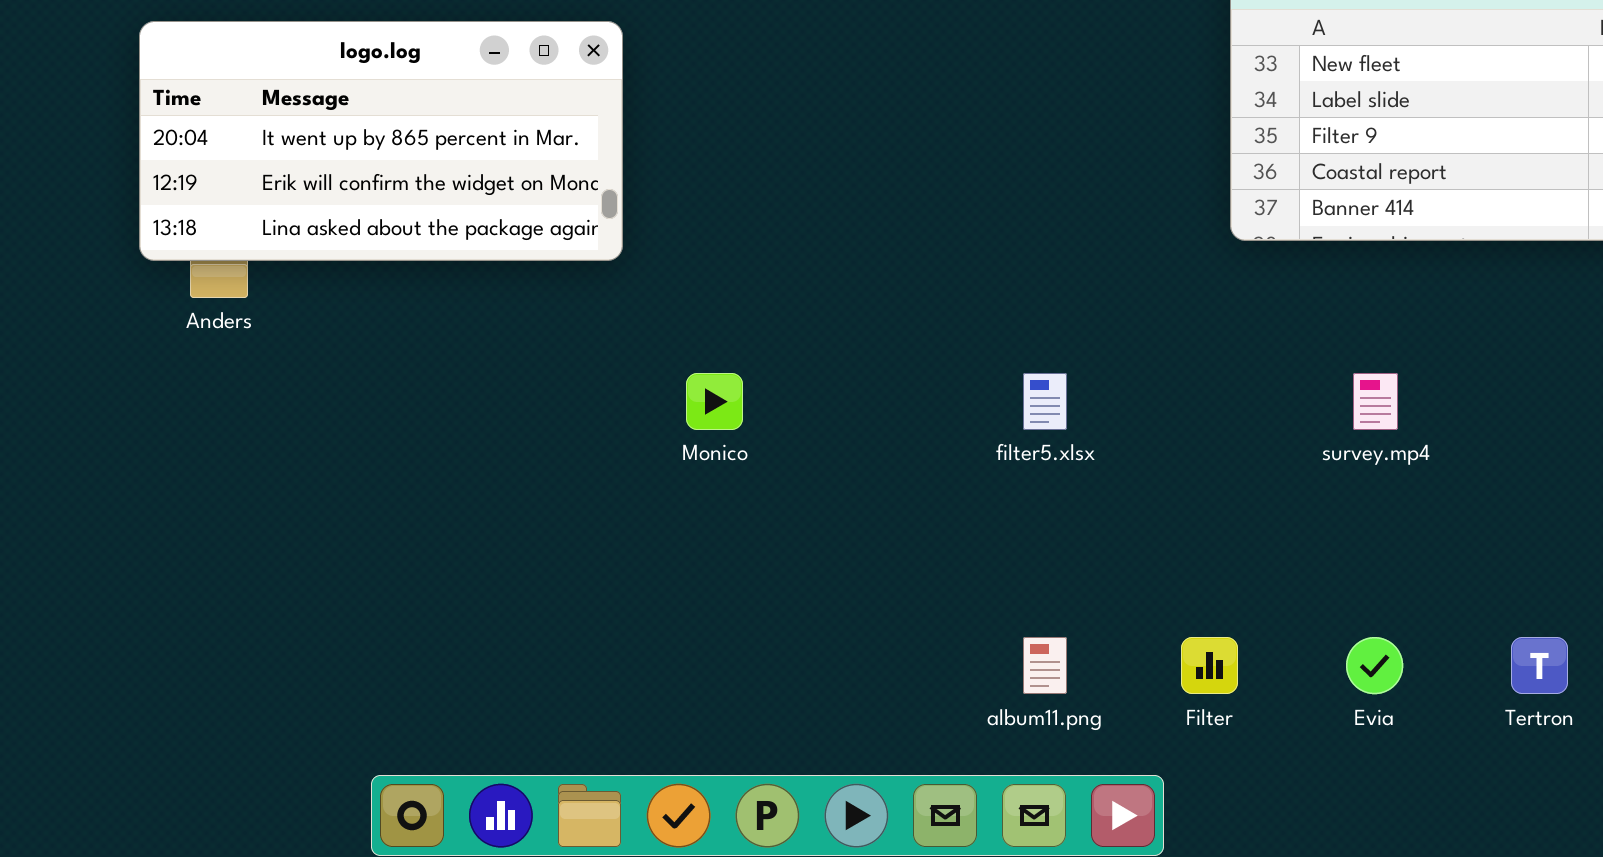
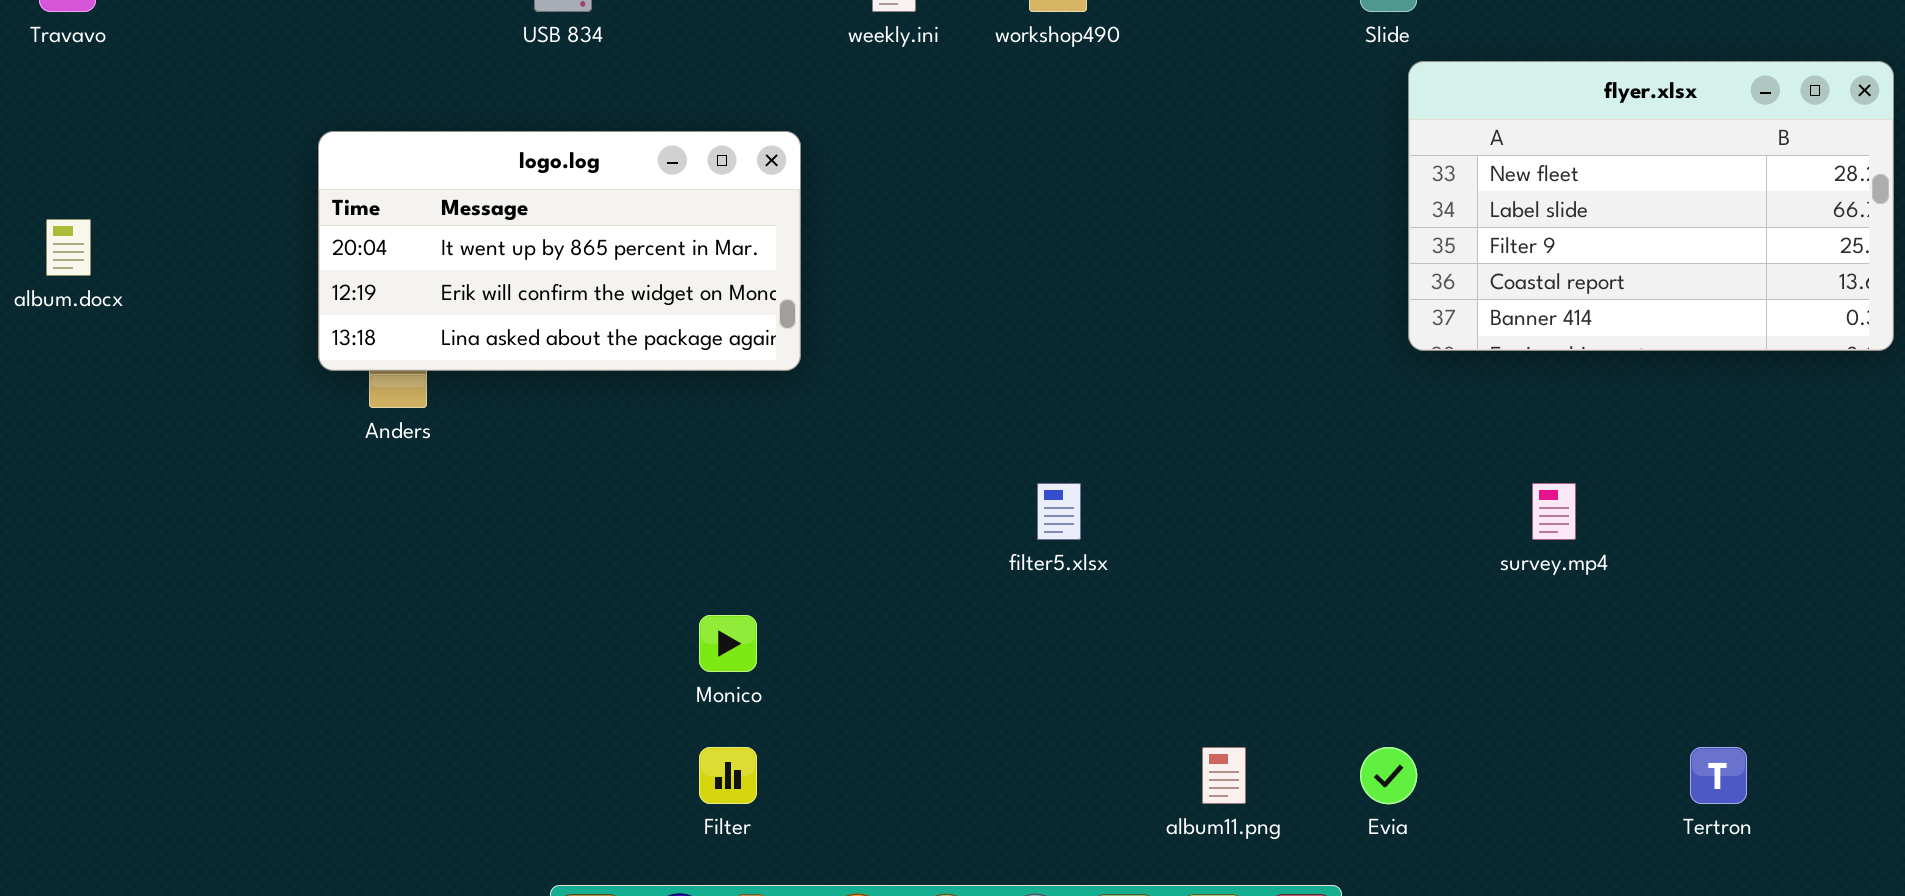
Monico: [686,373,743,430] -> [699,615,757,672], moved
filter5.xlsx: [1023,373,1067,430] -> [1037,483,1081,540], moved
Filter: [1181,637,1238,694] -> [699,747,757,804], moved
Evia: [1346,637,1403,694] -> [1360,747,1417,804], moved

